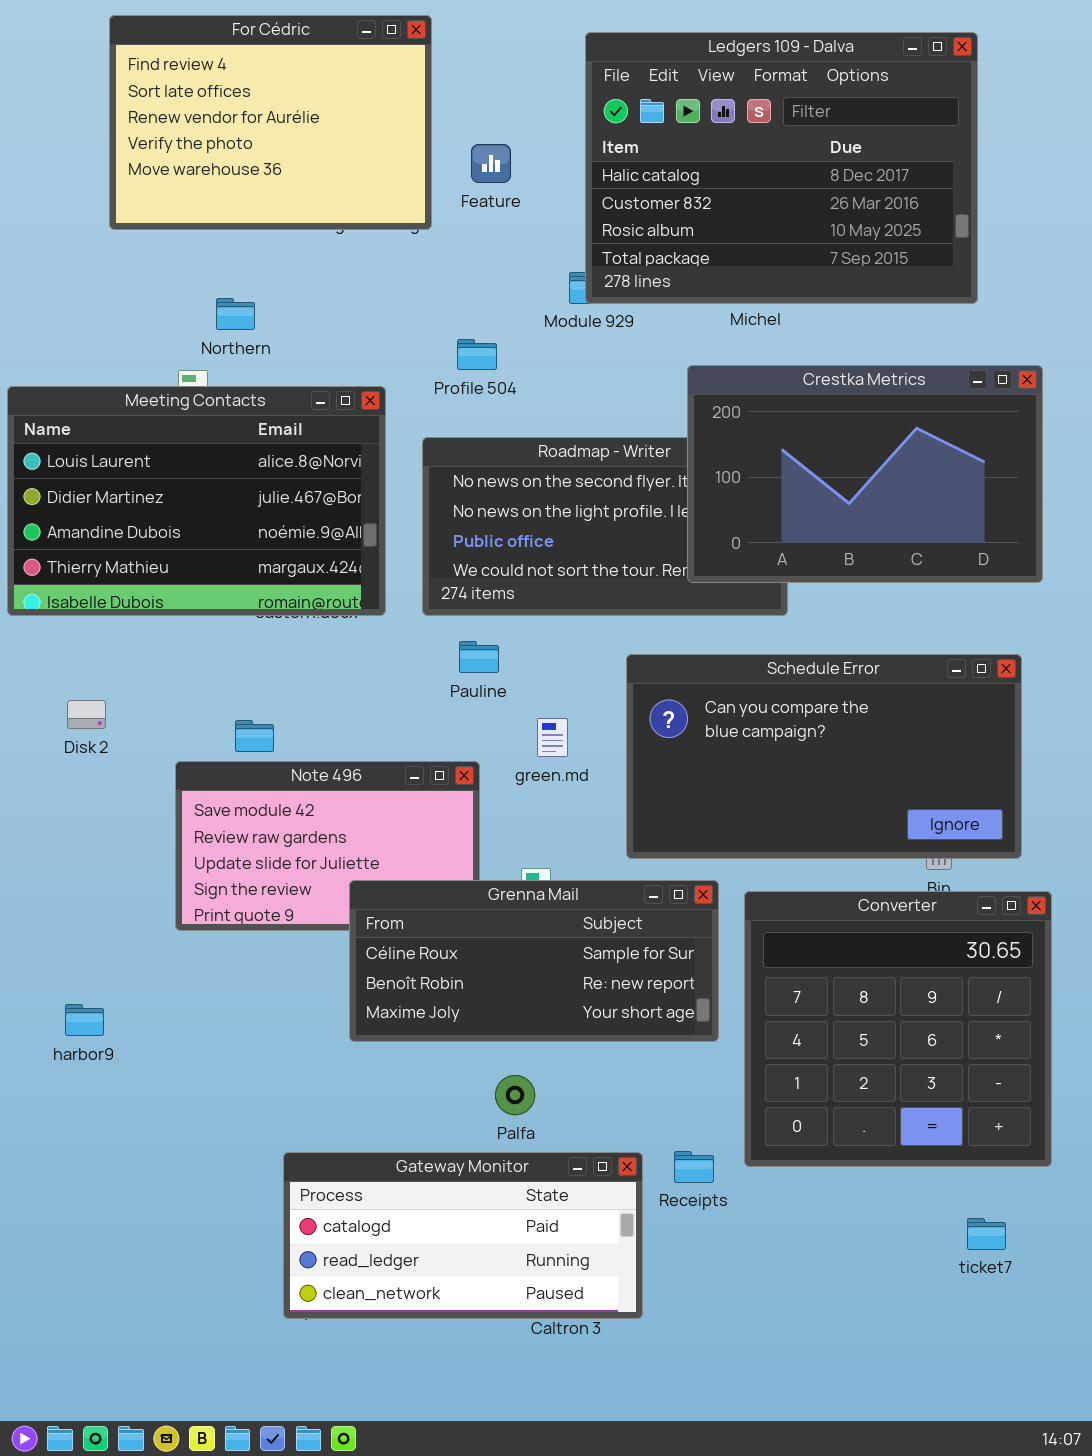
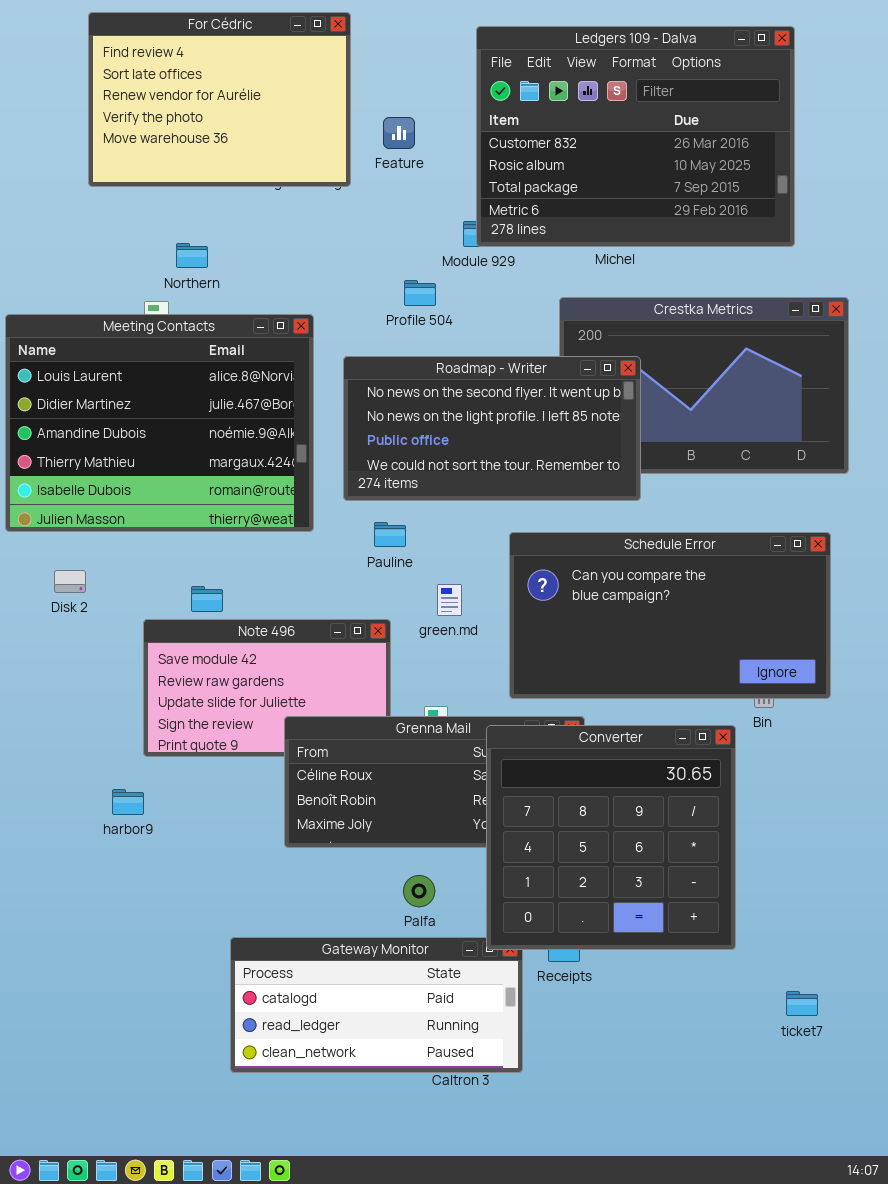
Ledgers 109 - Dalva: [585,32,978,304] -> [476,26,795,247], scrolled down 1 row
Profile 504: [457,339,497,370] -> [404,280,436,306], moved
Meeting Contacts: [7,386,386,616] -> [5,314,314,532], resized
Roadmap - Writer: [422,437,788,616] -> [343,356,641,501], raised
Converter: [744,891,1052,1167] -> [486,725,736,950], moved
harbor9: [65,1004,104,1036] -> [112,789,144,815], moved

